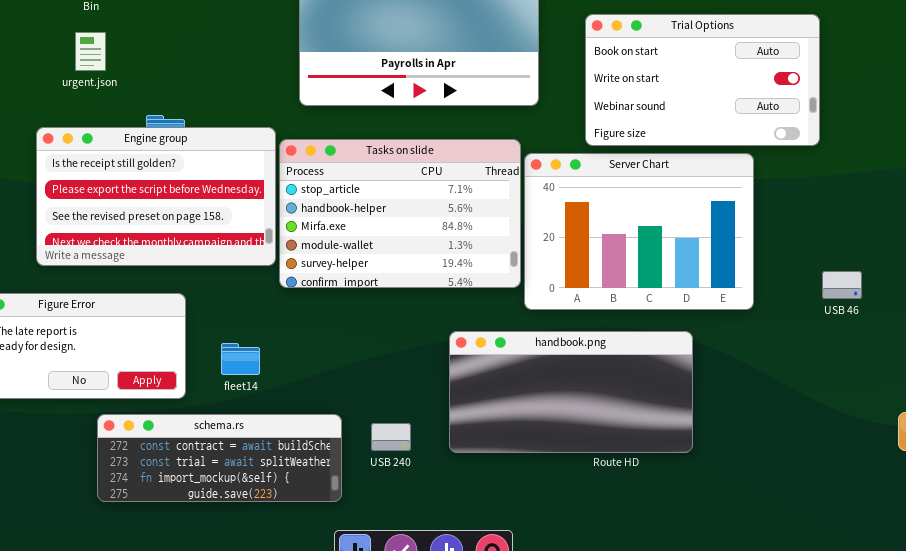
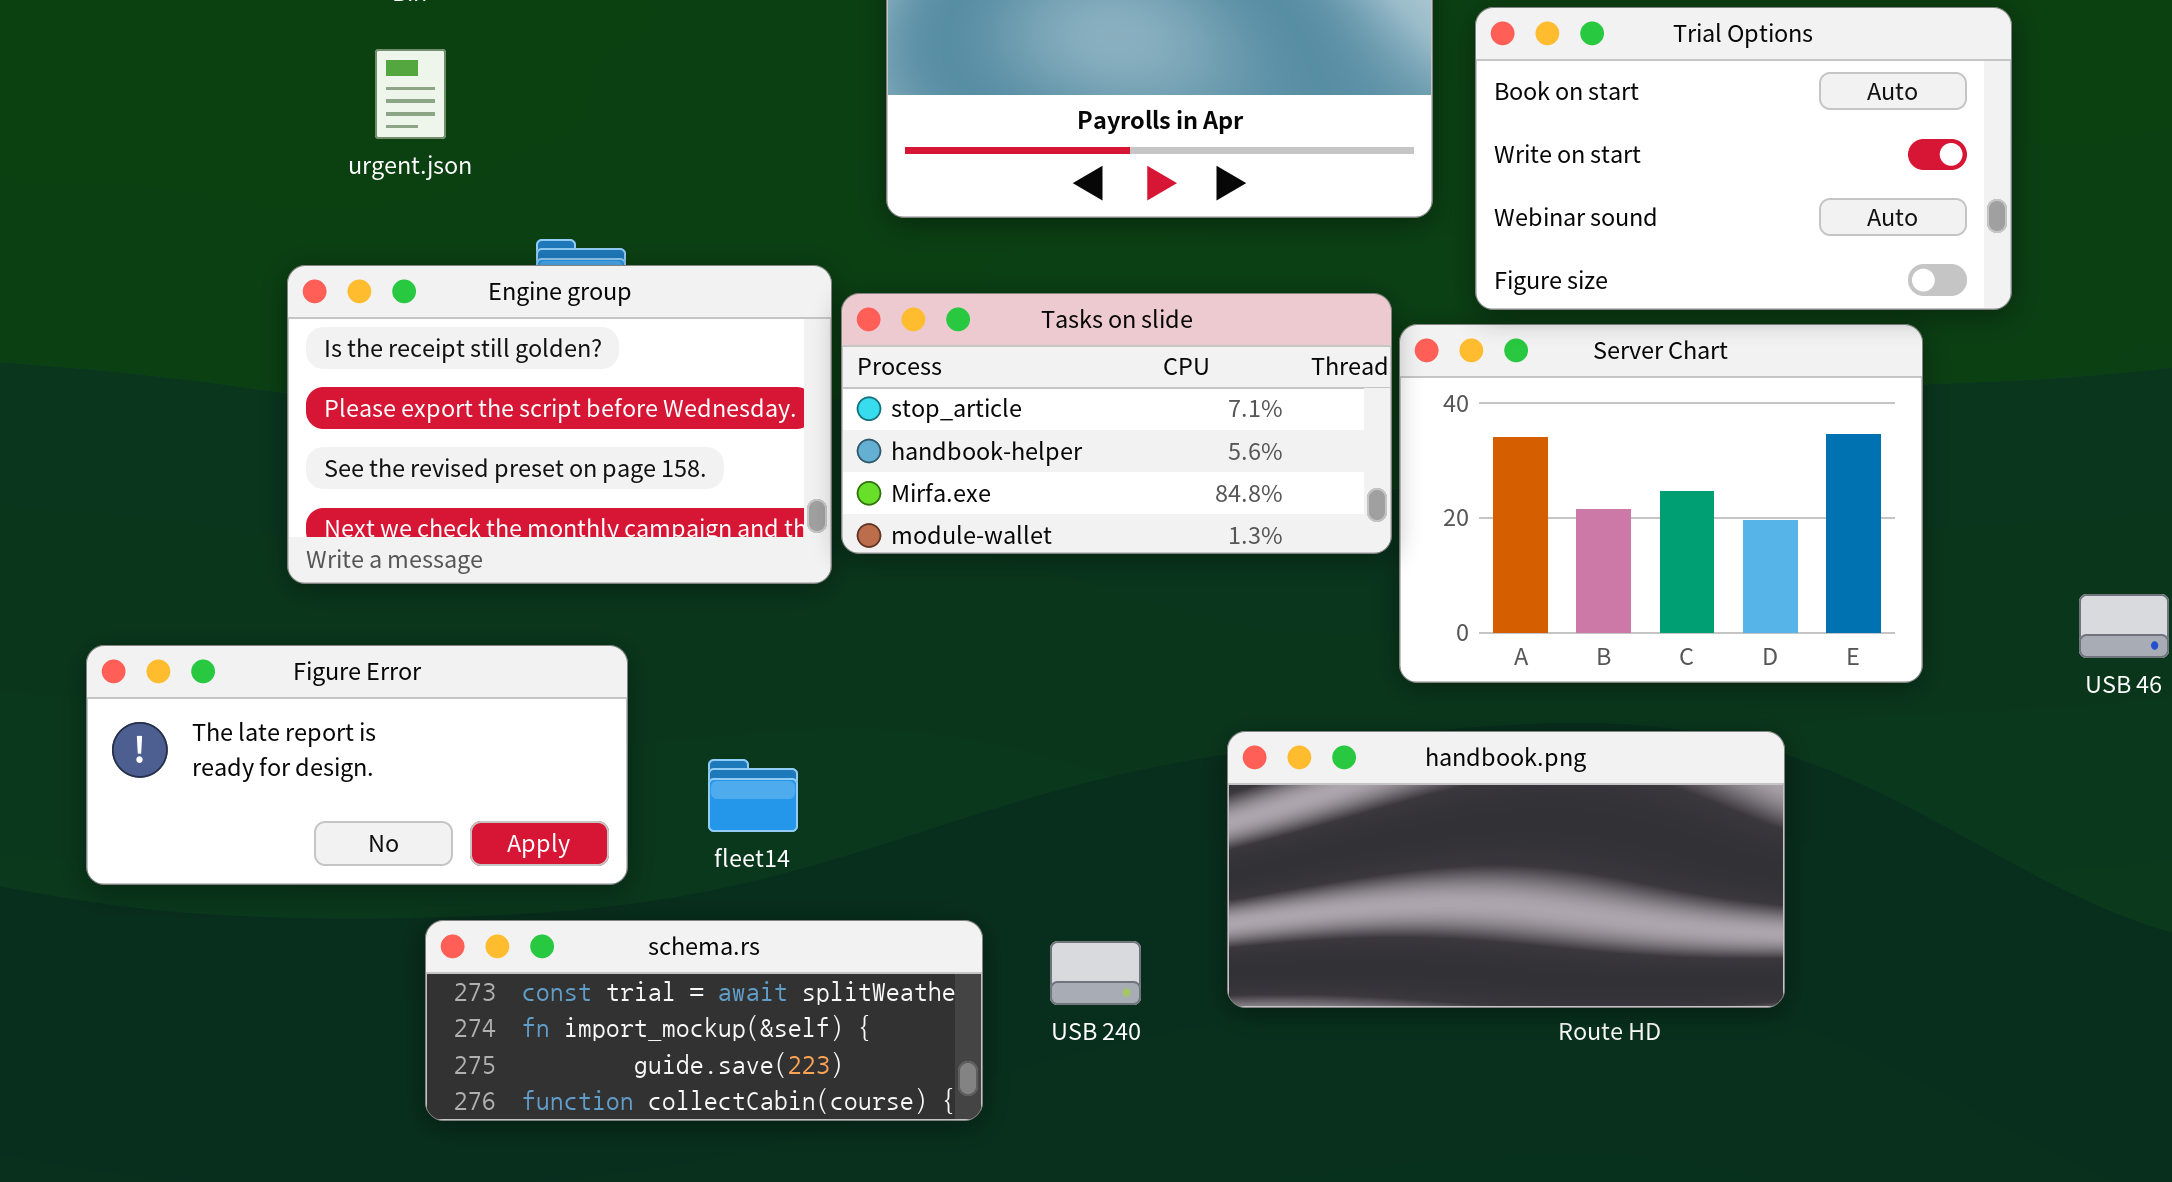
Trial Options: [585,14,820,146] -> [1475,7,2012,310], moved
Tasks on slide: [279,139,521,288] -> [841,293,1392,554], resized
schema.rs: [97,414,342,502] -> [425,920,983,1121], scrolled down 1 row

